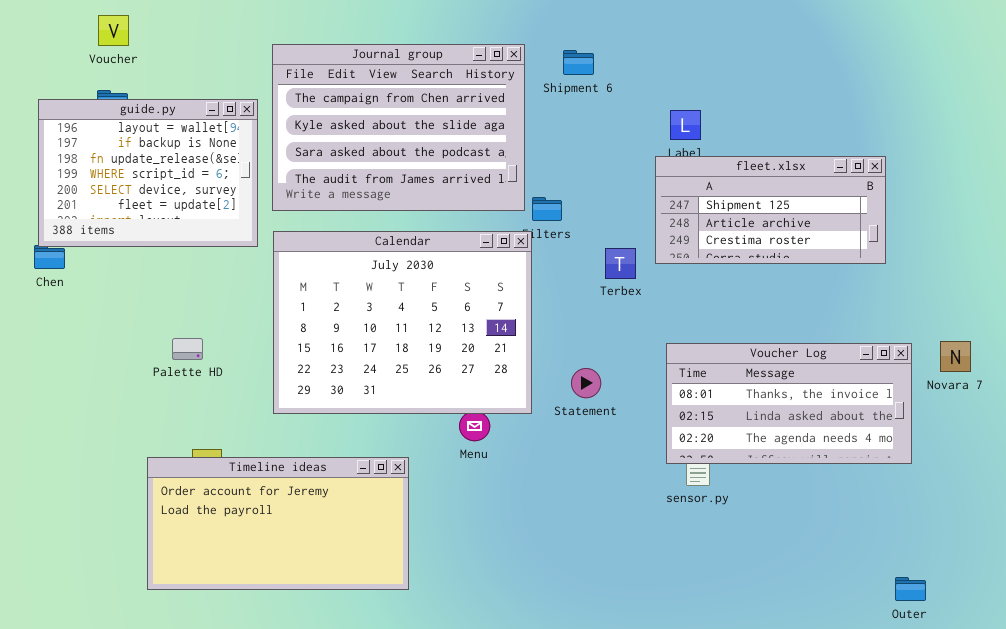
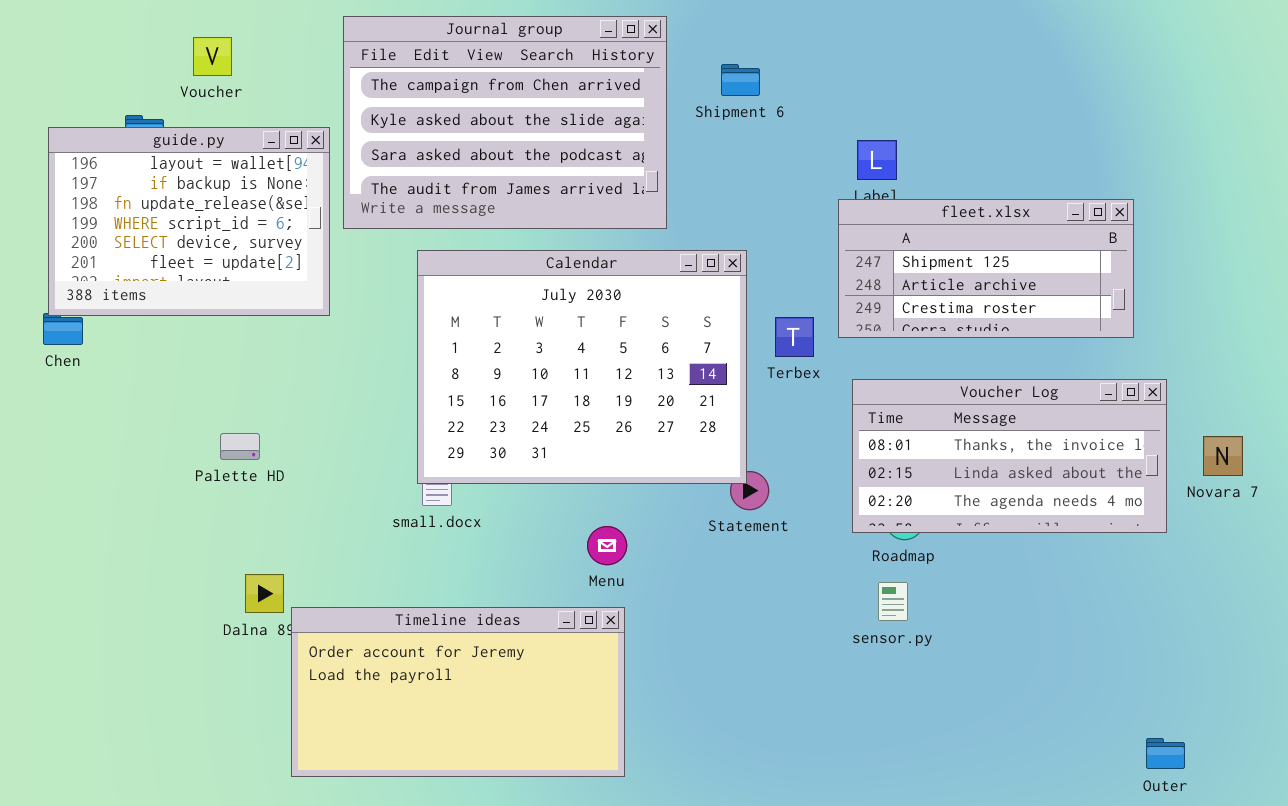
Voucher: [98,15,129,46] -> [193,37,232,76], moved
Journal group: [272,44,525,211] -> [343,16,667,229], moved
Calendar: [273,231,532,414] -> [417,250,747,484], moved
Voucher Log: [666,343,912,464] -> [852,379,1167,533], moved
Timeline ideas: [147,457,409,590] -> [291,607,625,777], moved

